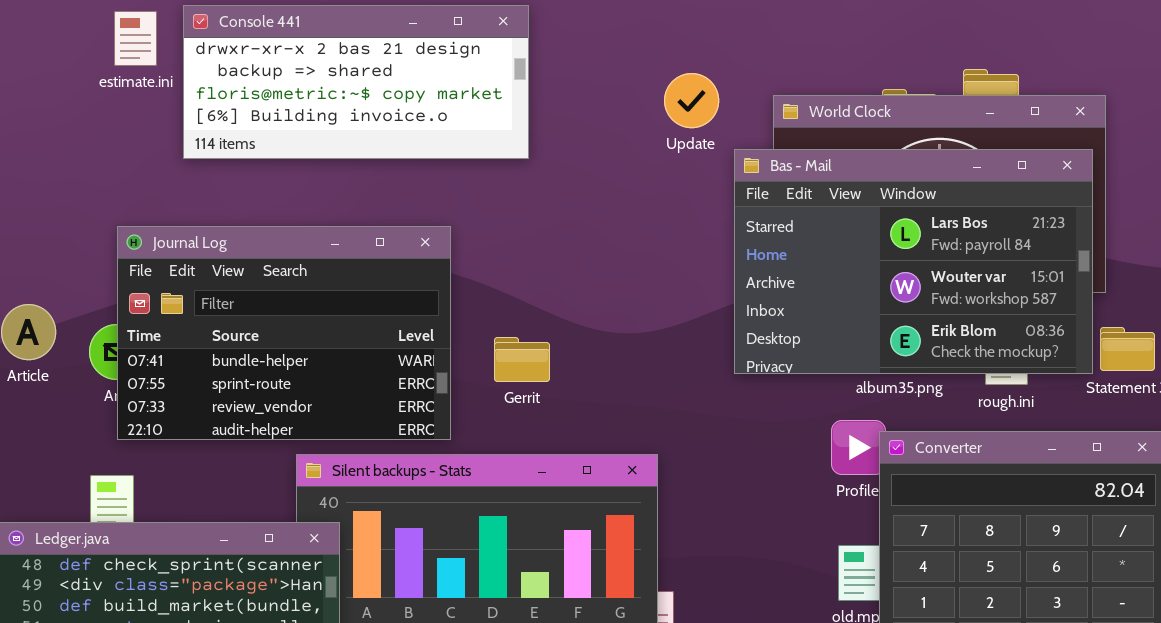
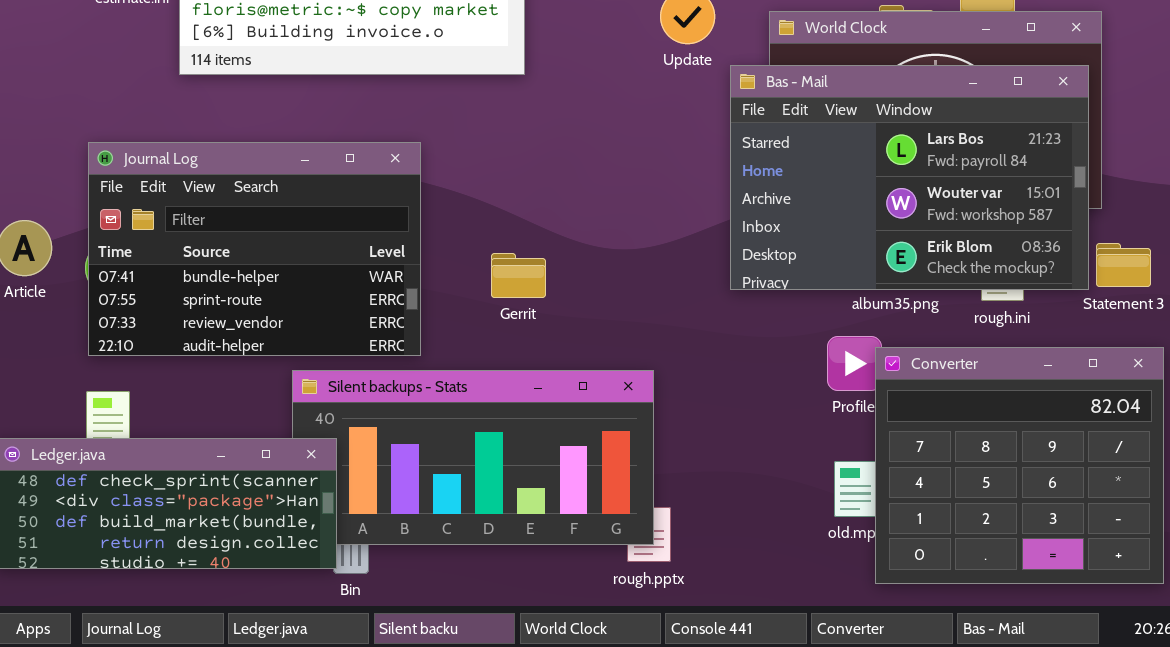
Journal Log: [117,226,451,440] -> [88,142,421,356], moved

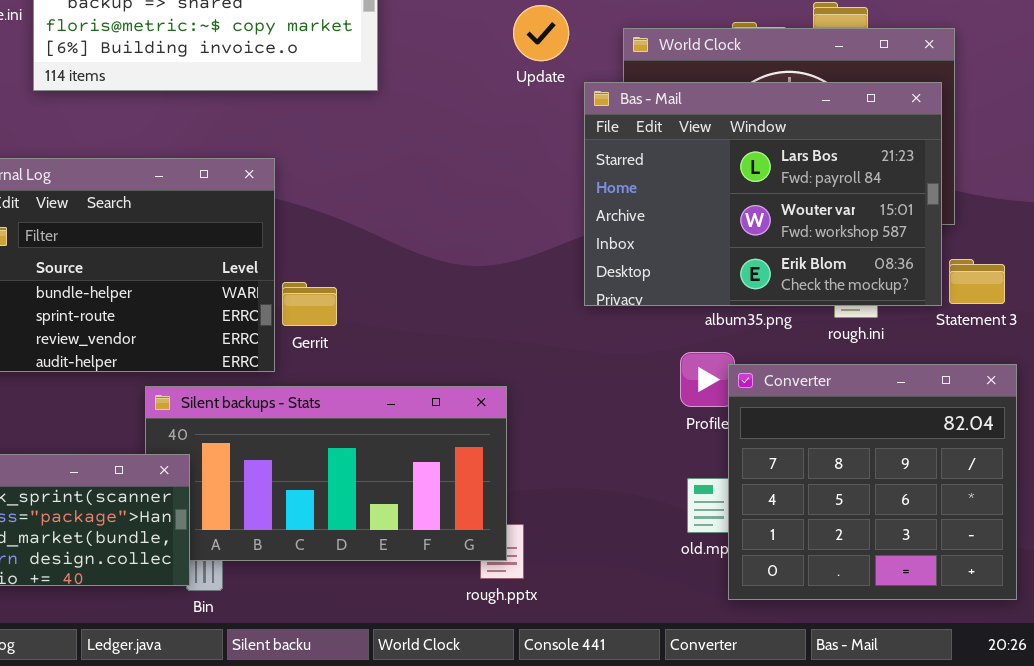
Gerrit: [491,253,546,298] -> [282,282,337,326], moved

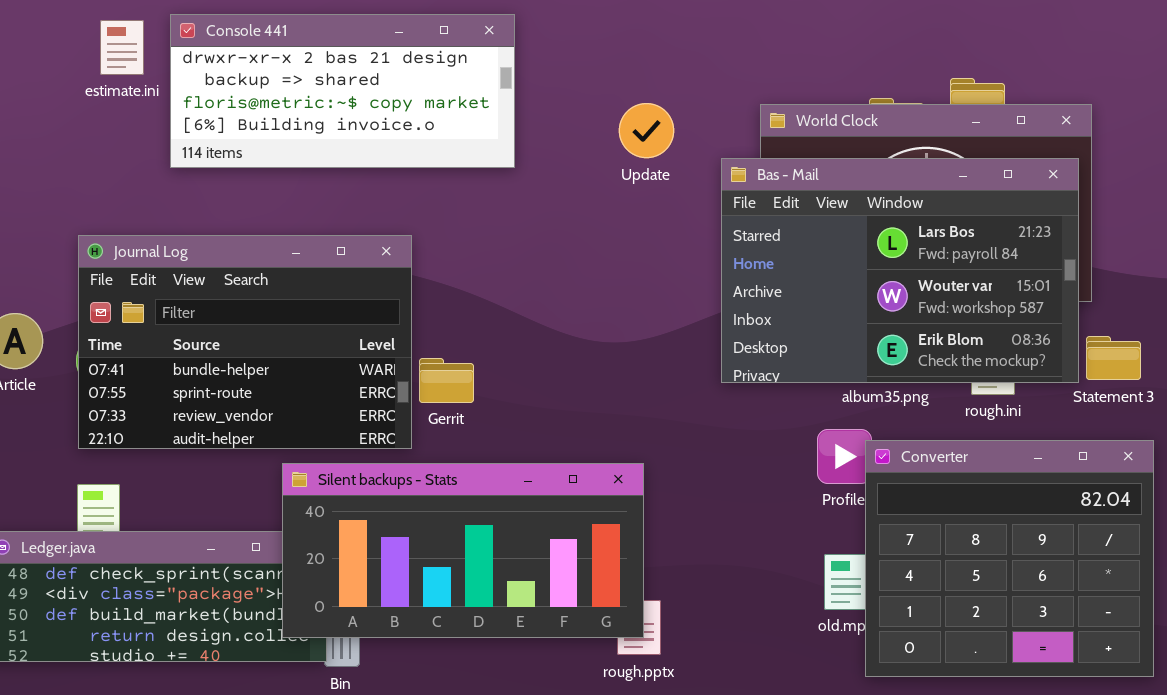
Update: [513,5,569,61] -> [619,103,674,158], moved
Silent backups - Stats: [145,386,507,561] -> [282,463,644,638], raised

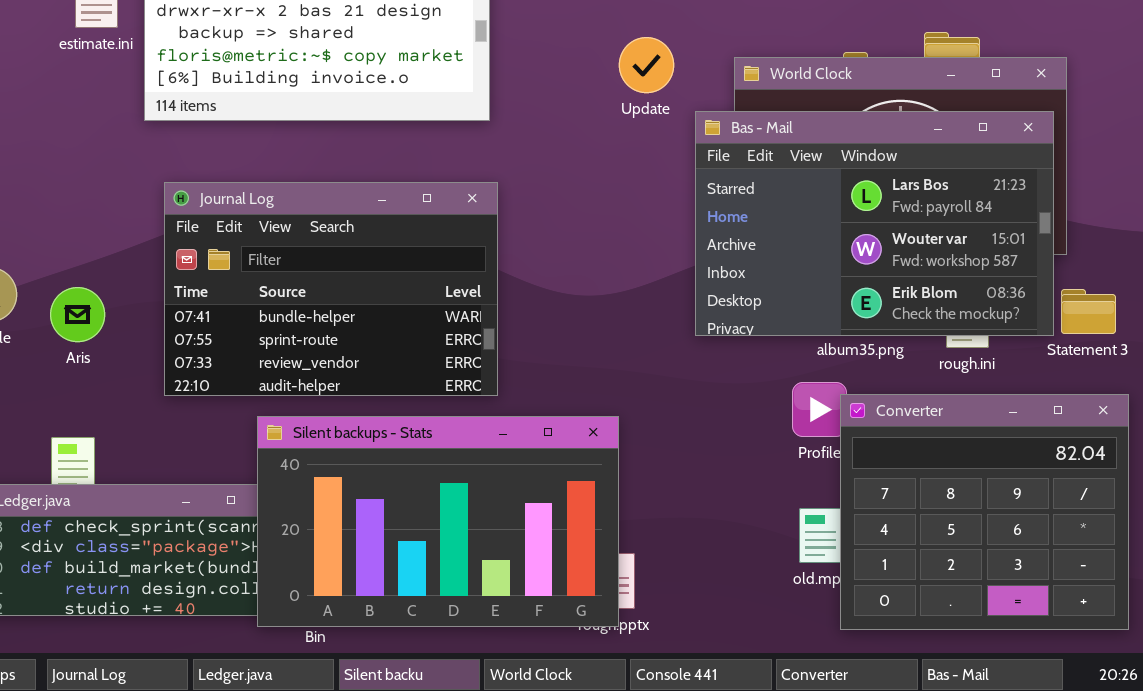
Update: [619,103,674,158] -> [619,37,674,93], moved
Journal Log: [78,235,412,449] -> [164,182,498,396], moved
Silent backups - Stats: [282,463,644,638] -> [257,416,619,627], resized

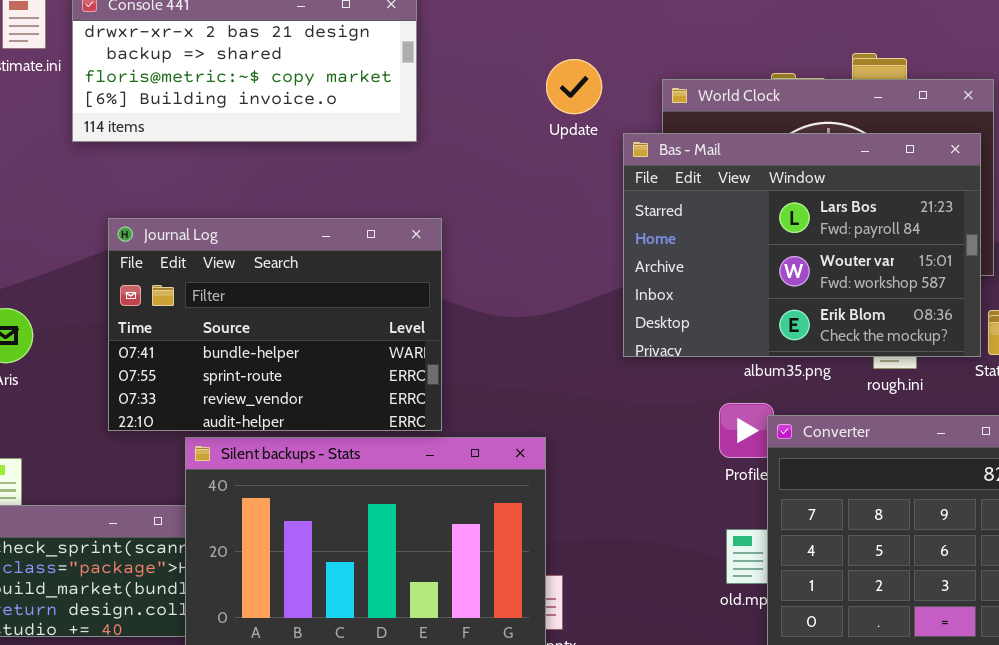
Journal Log: [164,182,498,396] -> [108,218,442,431], moved

